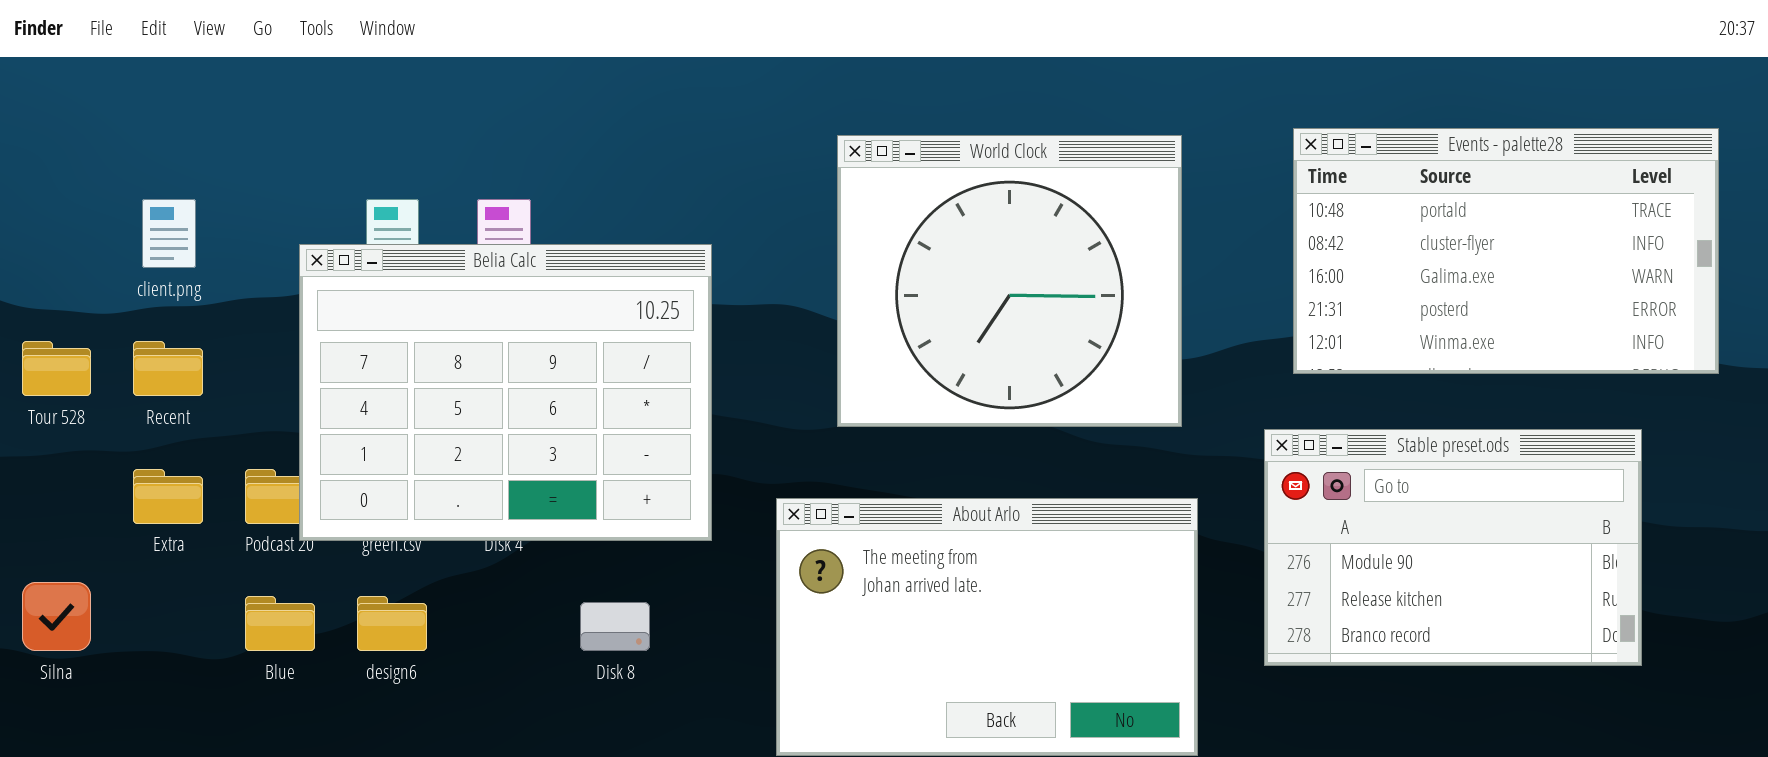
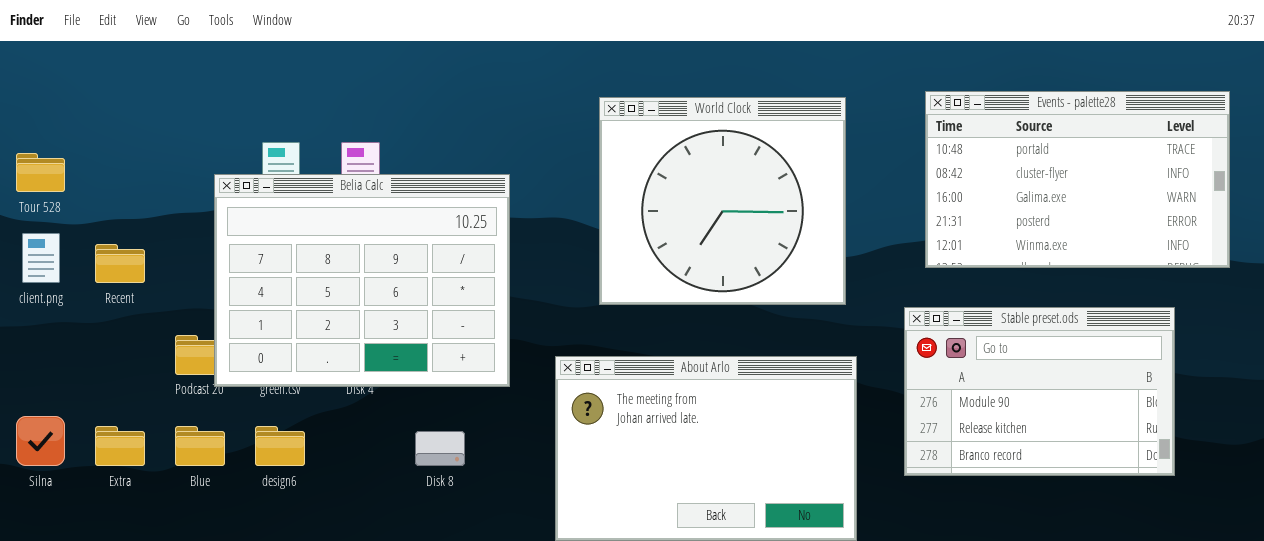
client.png: [142,199,196,268] -> [22,233,60,283], moved
Tour 528: [22,341,91,396] -> [16,153,65,192], moved
Extra: [133,469,203,524] -> [95,426,145,466], moved

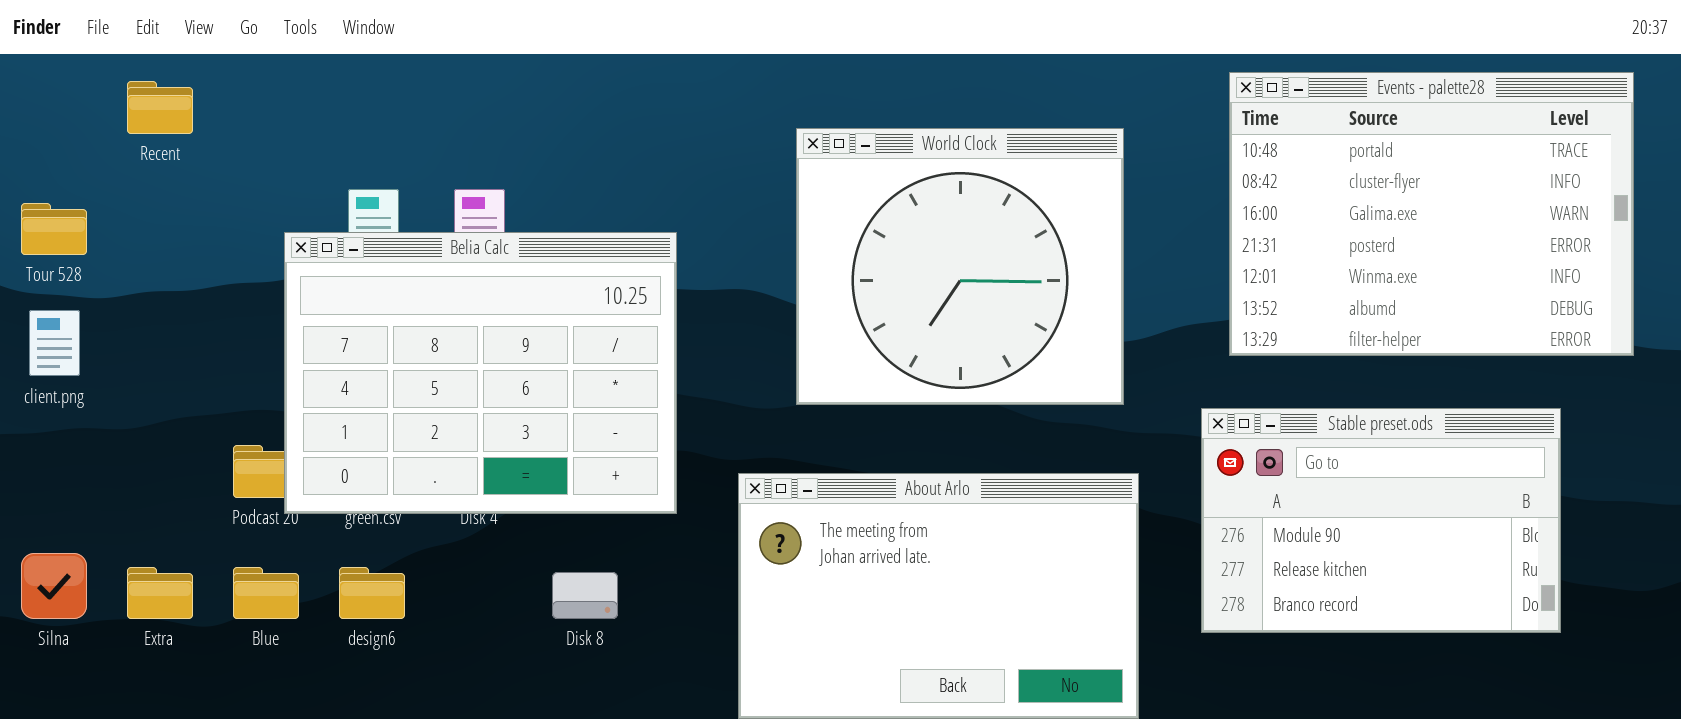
Events - palette28: [925,91,1230,268] -> [1229,72,1634,356], resized
Recent: [95,244,145,283] -> [127,81,193,134], moved

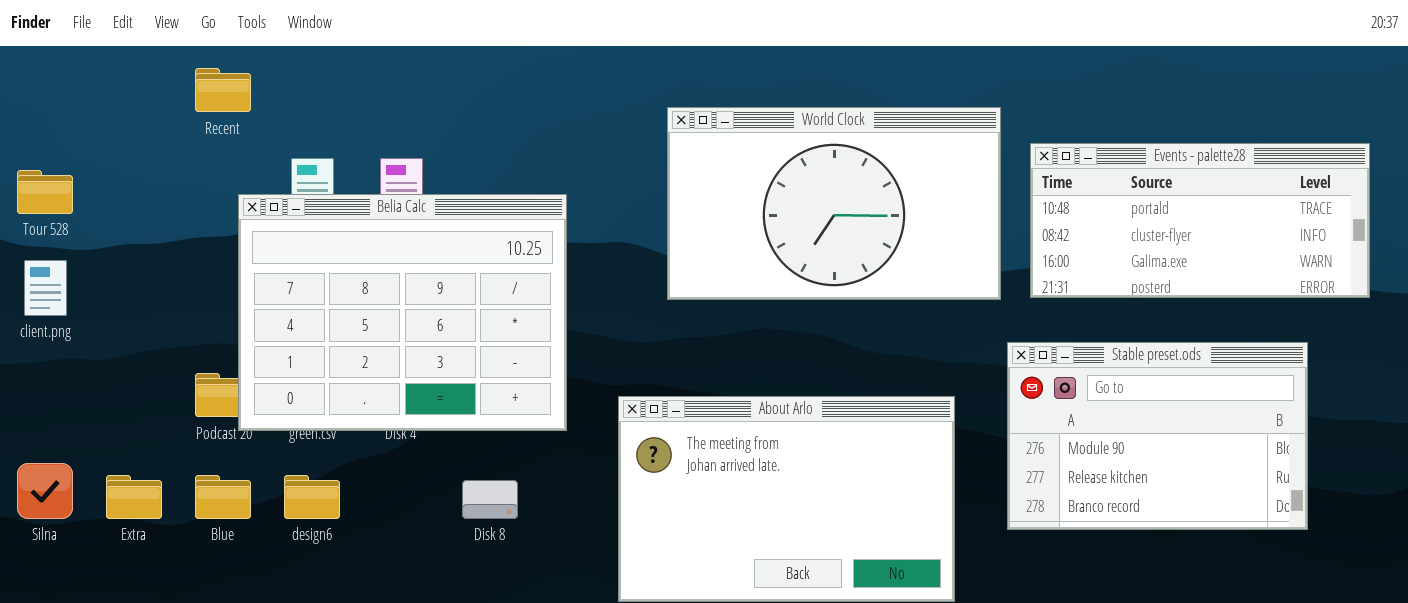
Events - palette28: [1229,72,1634,356] -> [1030,143,1370,298], resized
Recent: [127,81,193,134] -> [195,68,251,112], moved
World Clock: [796,128,1124,405] -> [667,107,1001,300], resized

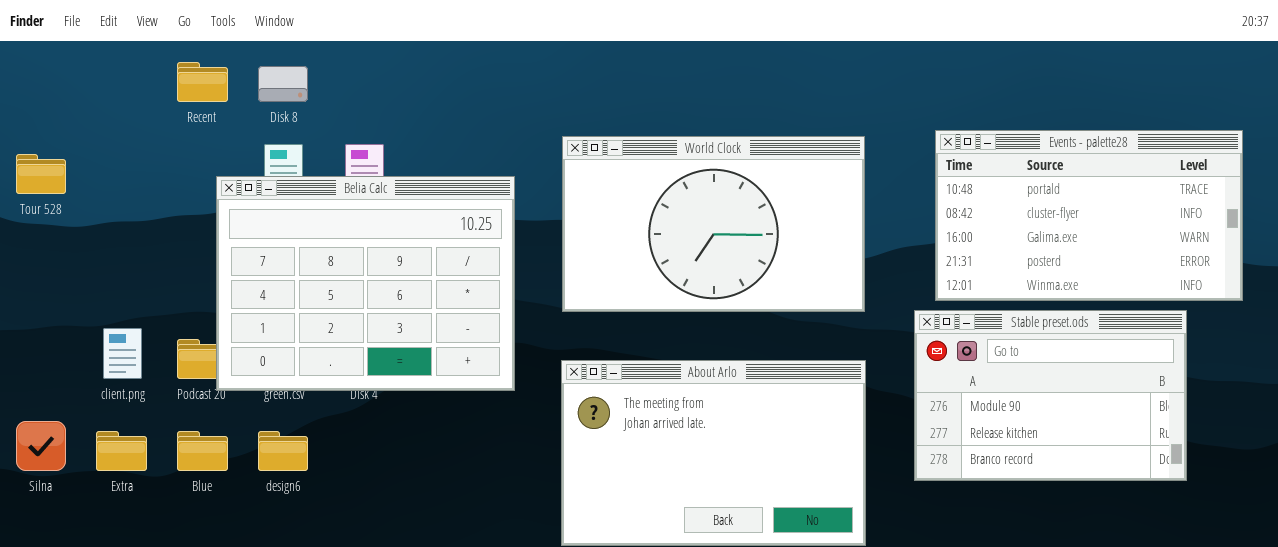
World Clock: [667,107,1001,300] -> [562,136,865,312], moved
Events - palette28: [1030,143,1370,298] -> [935,130,1243,301], resized
client.png: [24,260,67,316] -> [103,328,142,379], moved
Disk 8: [462,480,518,519] -> [258,66,308,102], moved

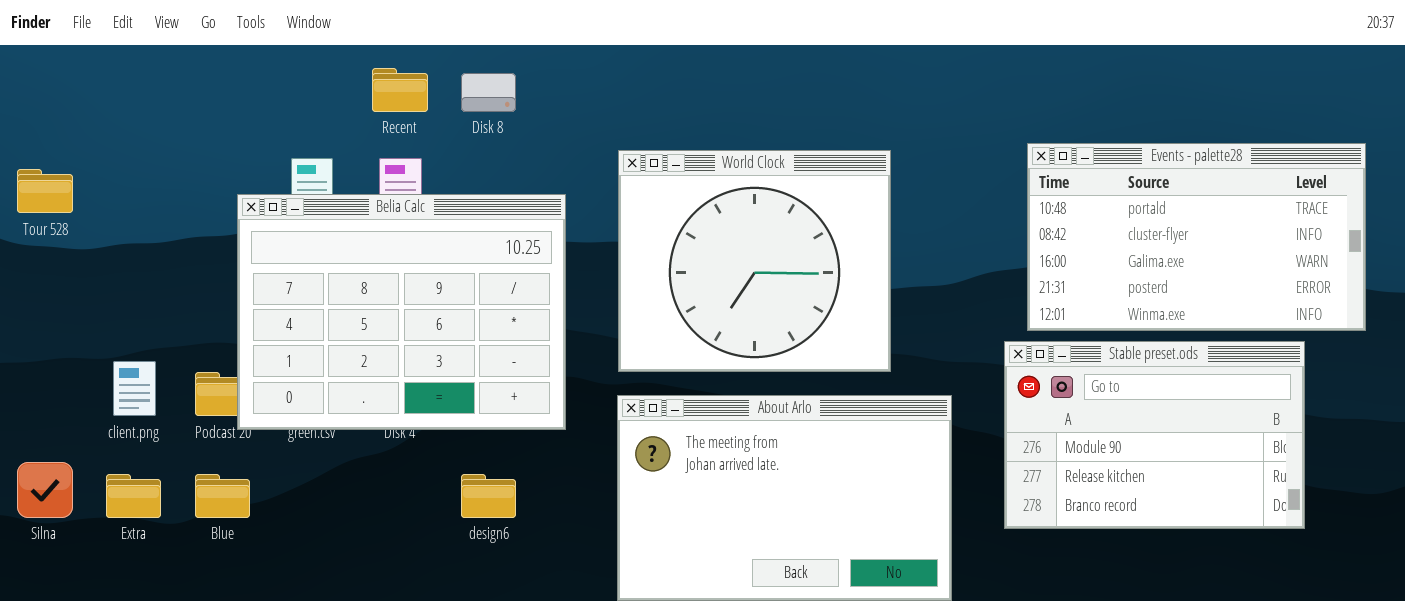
Recent: [177,62,228,102] -> [372,68,428,112], moved
Disk 8: [258,66,308,102] -> [461,73,516,112], moved
World Clock: [562,136,865,312] -> [618,150,891,372], resized
design6: [258,431,308,471] -> [461,474,516,518], moved

